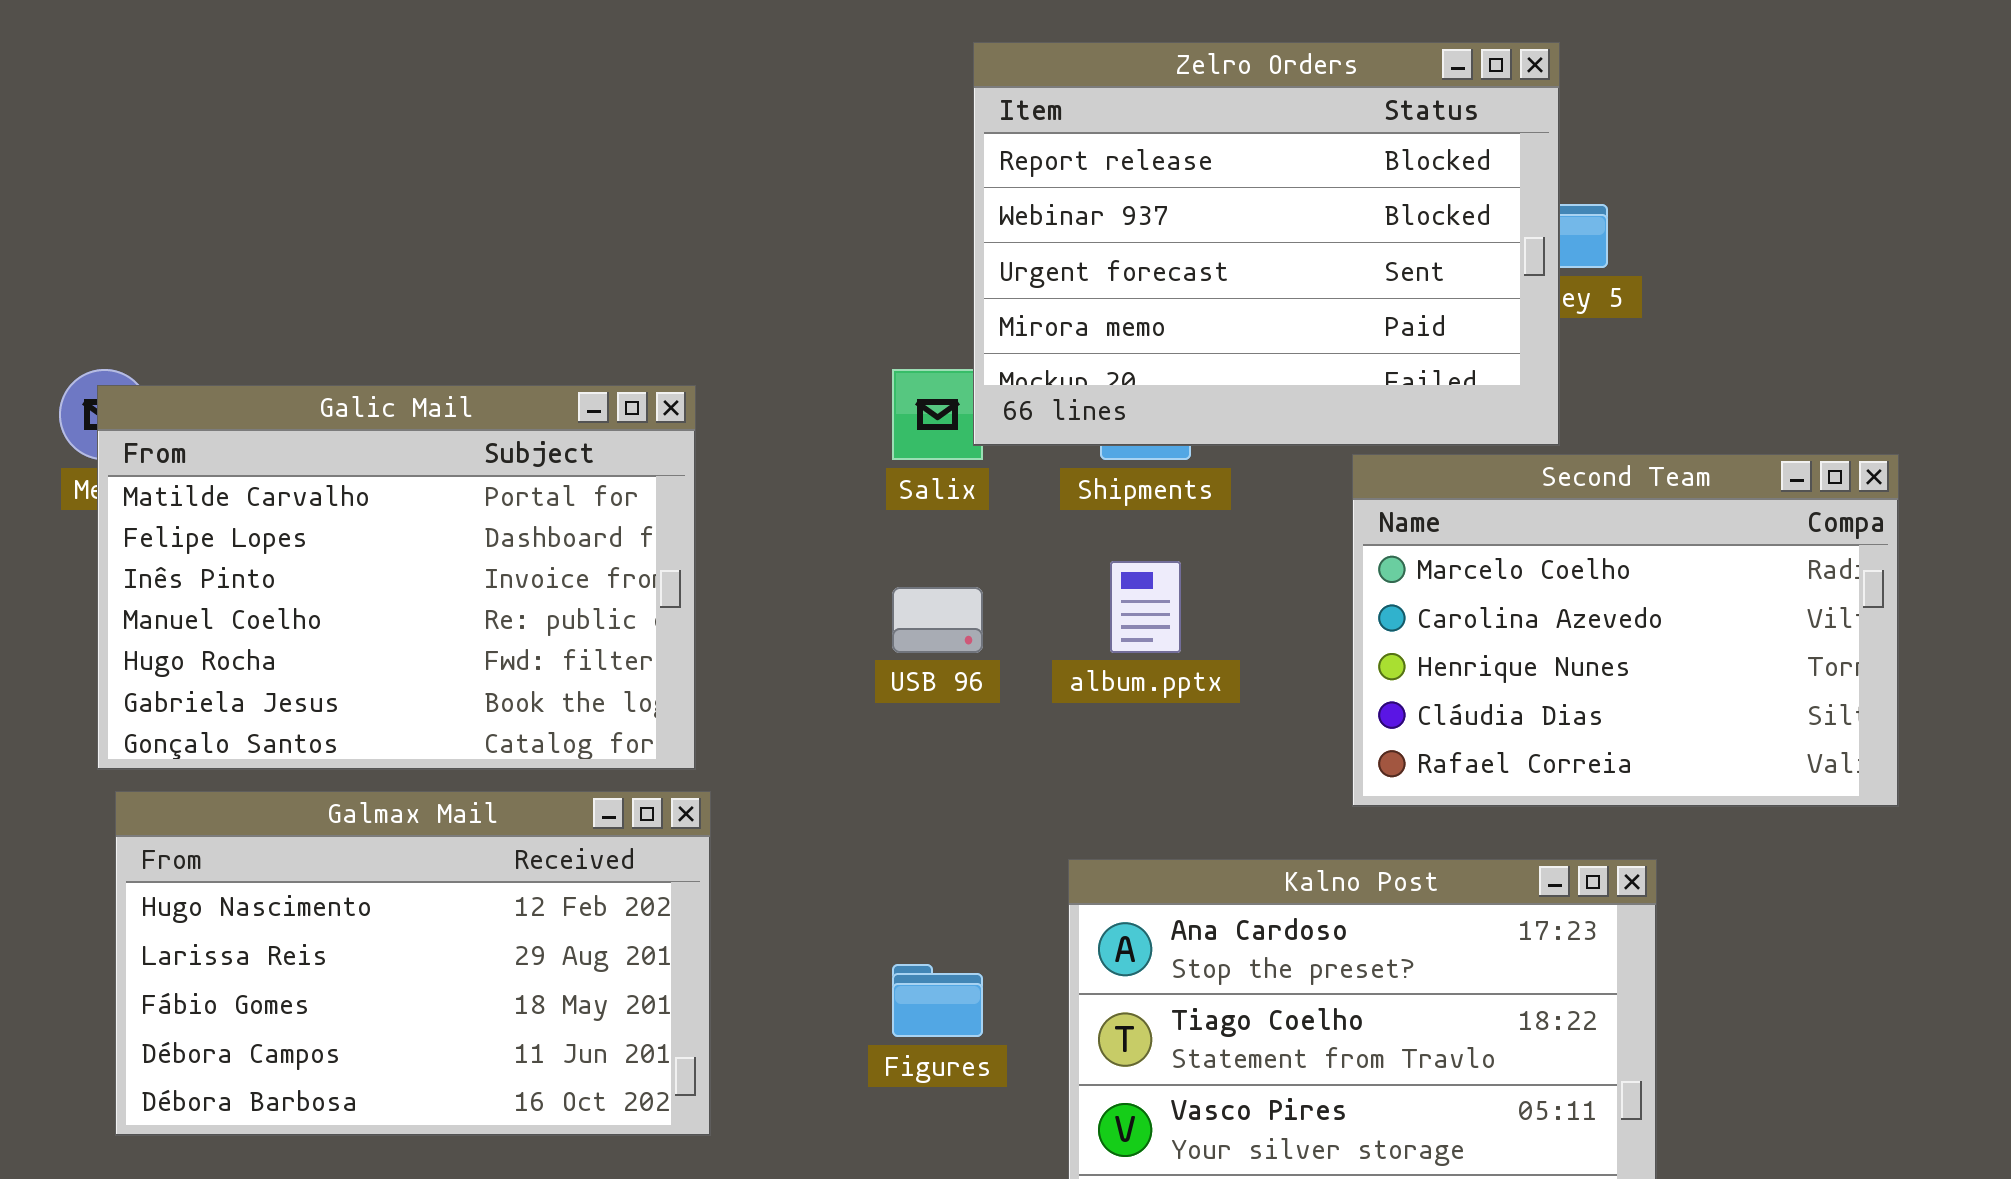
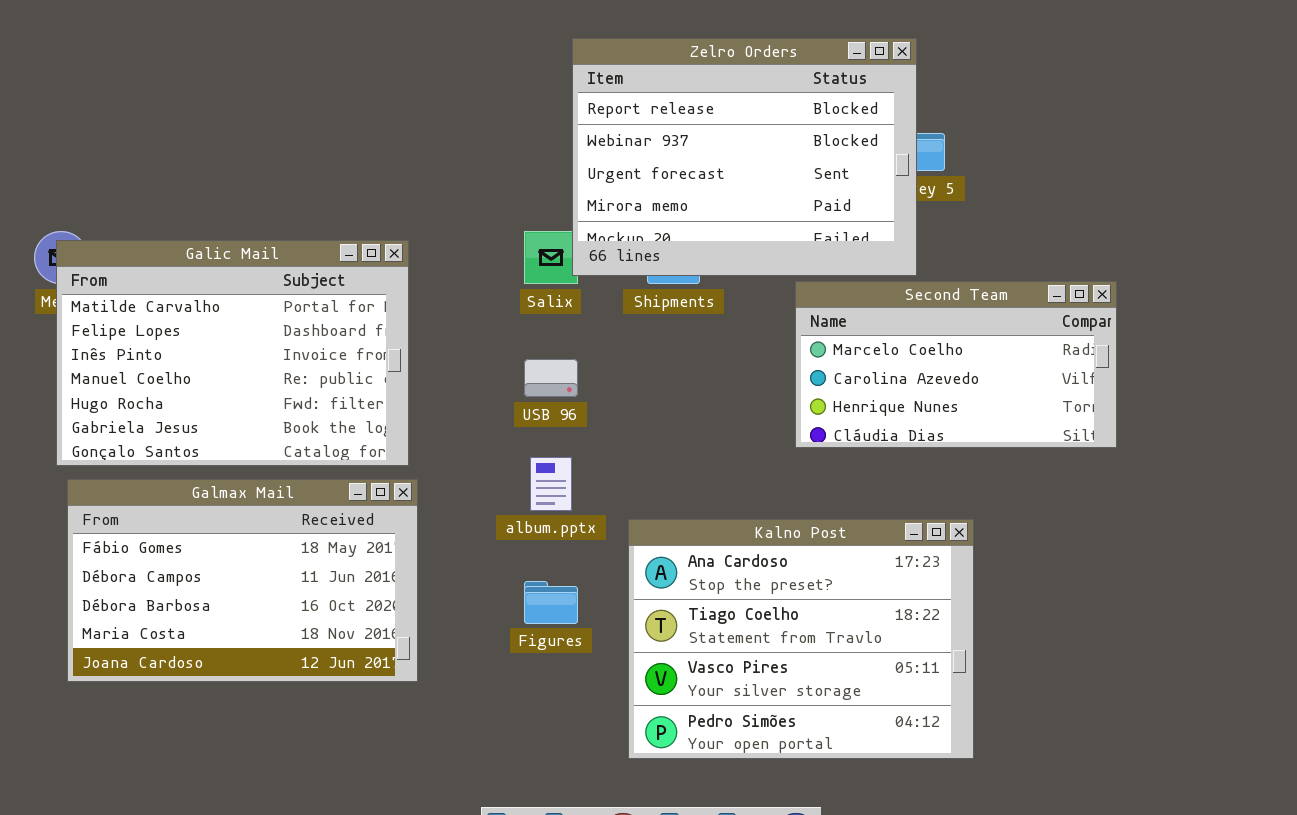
Second Team: [1352,454,1899,807] -> [795,281,1117,448], resized
album.pptx: [1110,561,1181,653] -> [530,457,572,511], moved
Galmax Mail: [115,791,711,1136] -> [67,479,418,682], scrolled down 2 rows

